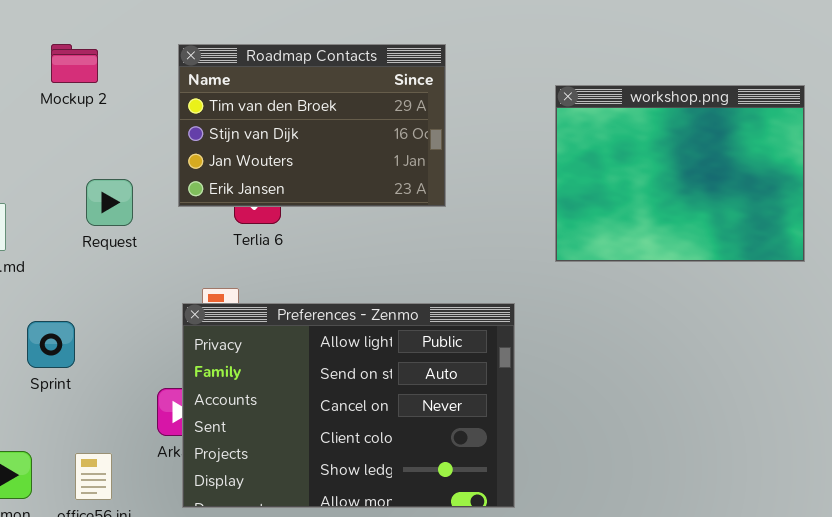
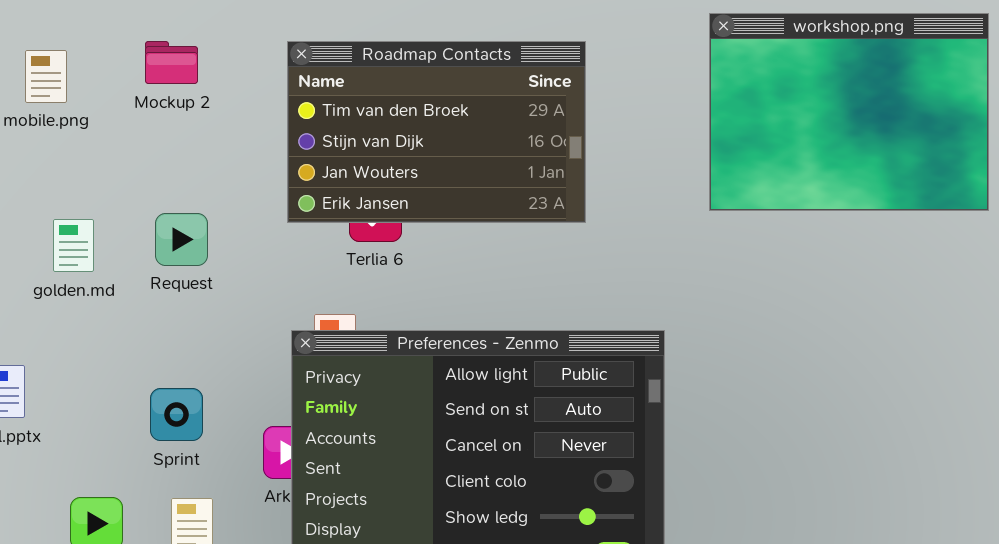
workshop.png: [555,85,805,262] -> [709,13,989,211], moved
Request: [86,179,133,226] -> [155,213,208,266], moved
Sprint: [27,321,75,368] -> [150,388,203,441], moved

